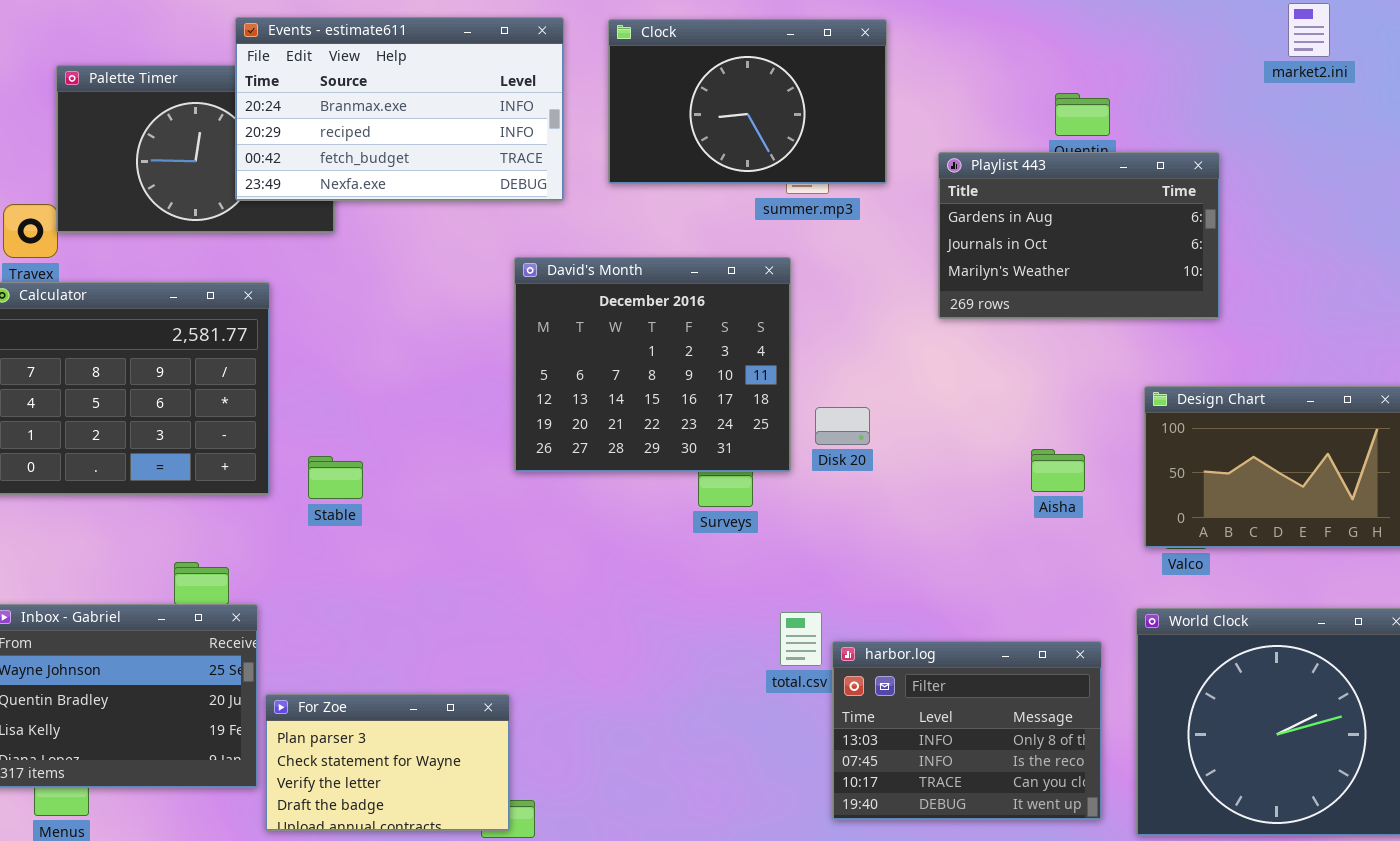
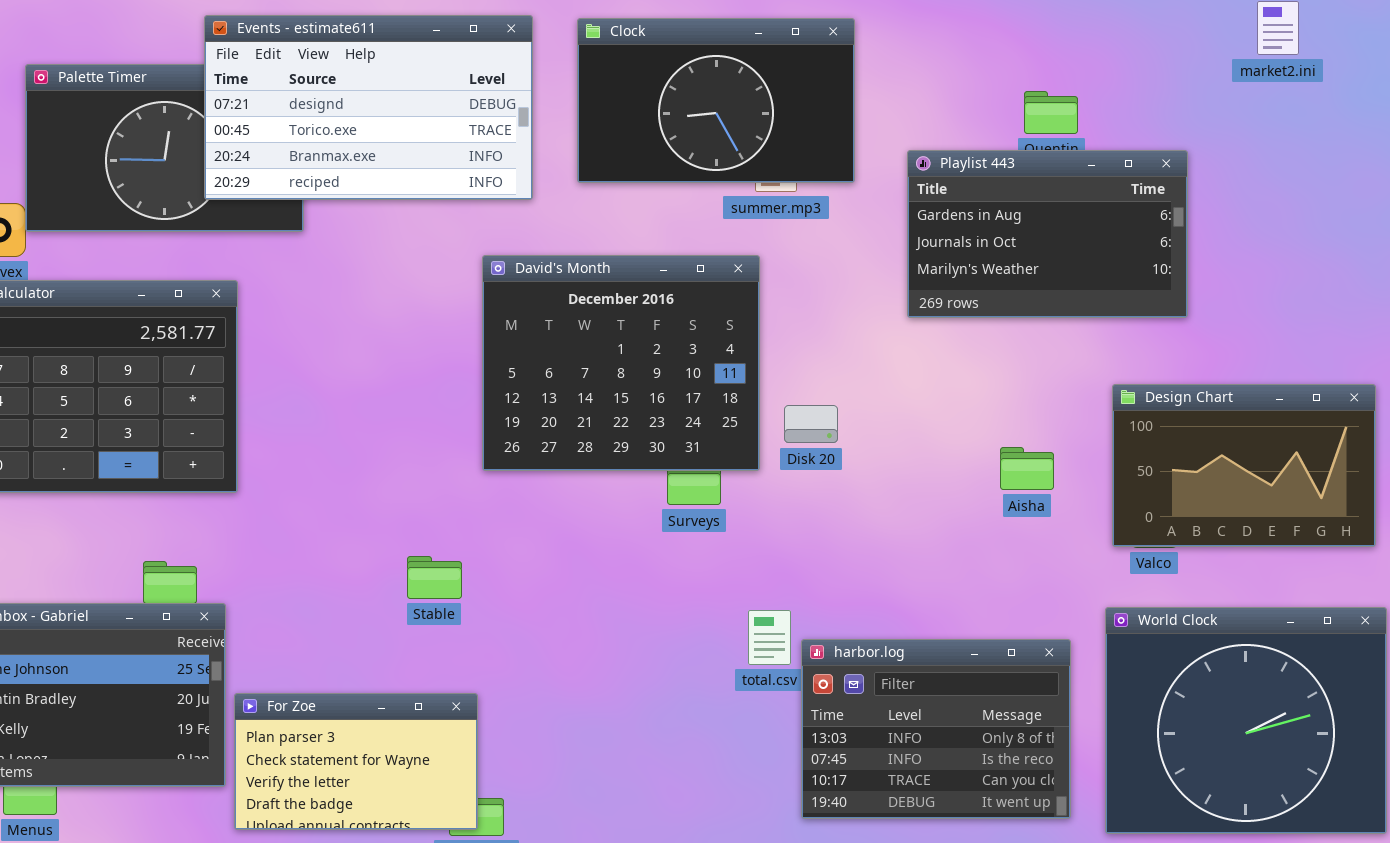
Events - estimate611: [235,17,564,201] -> [204,15,533,200], scrolled up 2 rows
Stable: [308,456,363,499] -> [407,556,462,599], moved

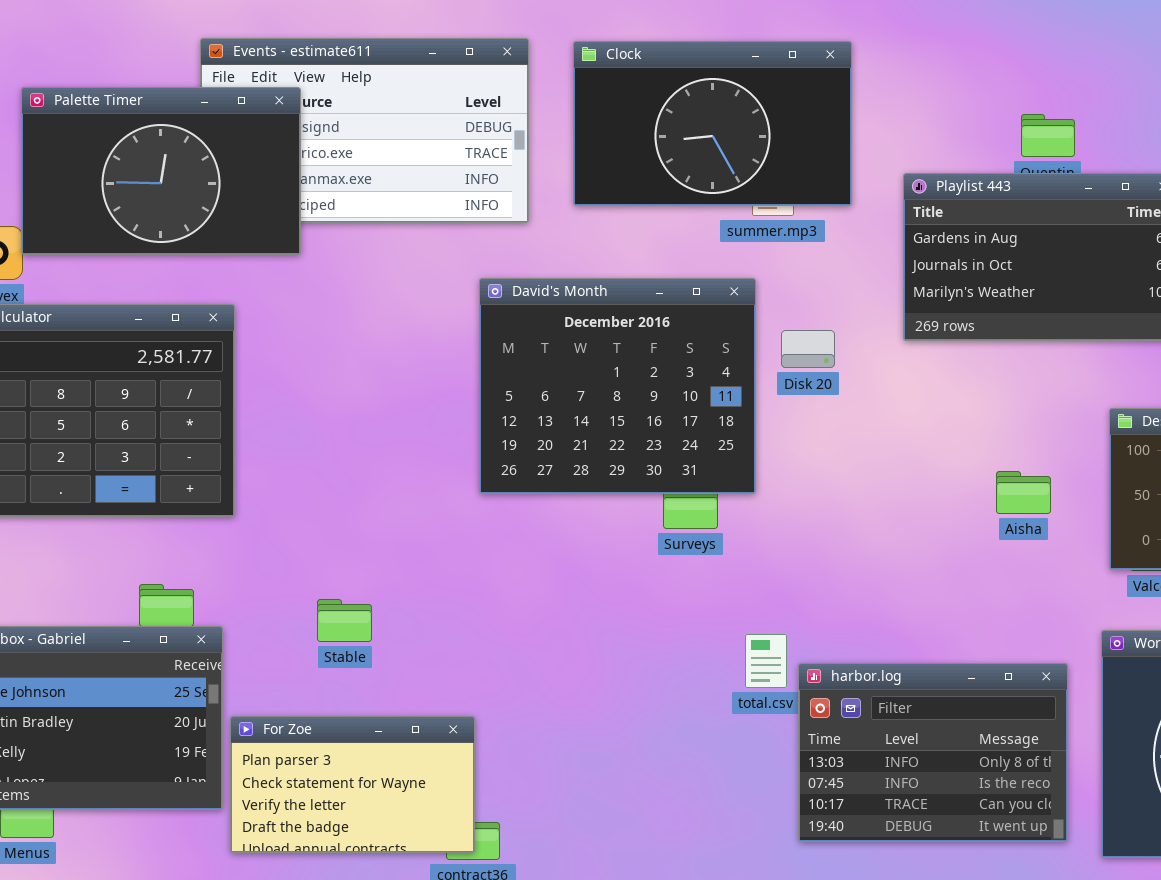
Palette Timer: [25,64,304,232] -> [21,87,301,255], raised
Disk 20: [784,405,838,443] -> [781,330,835,368], moved
Stable: [407,556,462,599] -> [317,599,372,642], moved

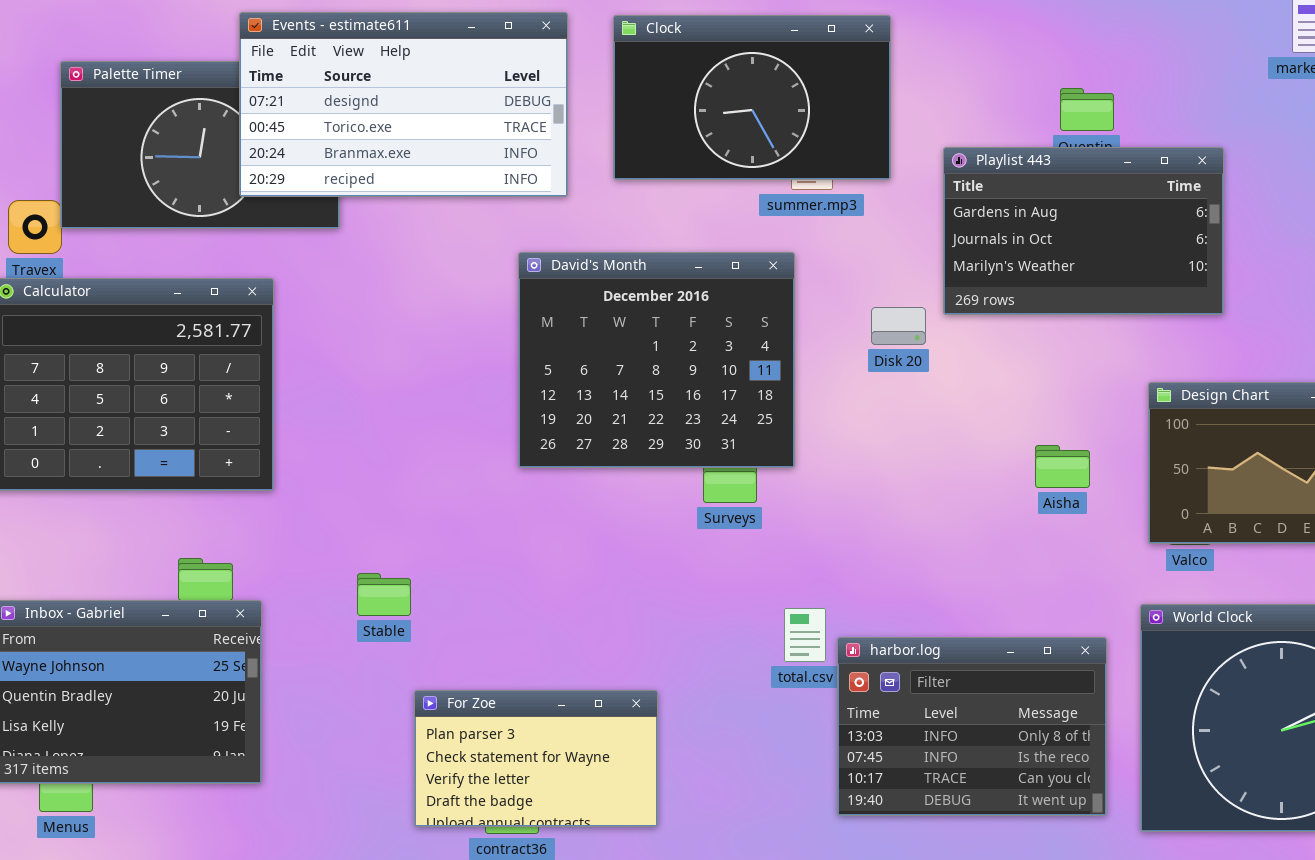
Events - estimate611: [200,38,529,223] -> [239,12,568,197], raised
Disk 20: [781,330,835,368] -> [871,307,926,345], moved
For Zoe: [230,716,475,853] -> [414,690,658,827], moved

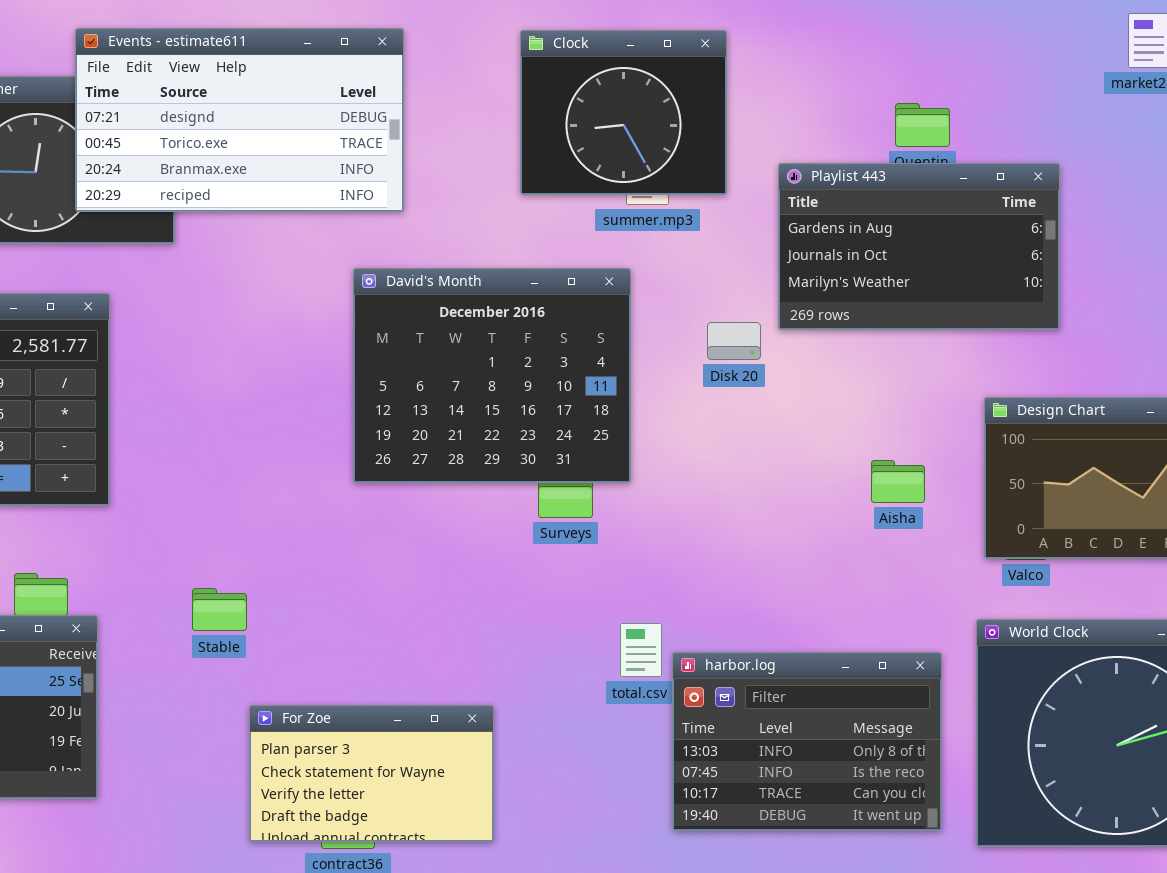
Clock: [613,15,891,180] -> [520,30,727,195], resized

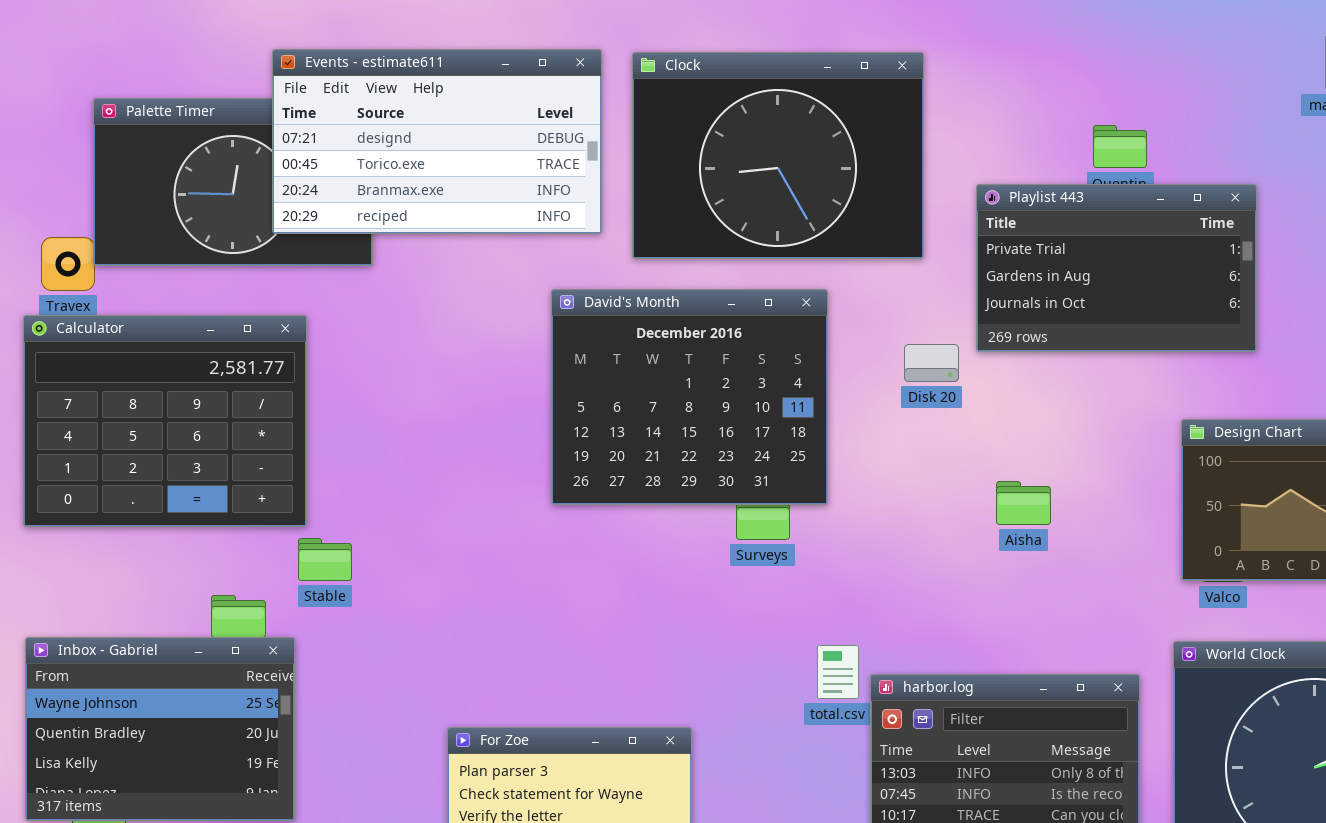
Clock: [520,30,727,195] -> [632,52,924,259], resized
Playlist 443: [778,163,1060,330] -> [976,184,1257,352], scrolled up 1 row
Aisha: [871,460,925,503] -> [996,481,1051,525], moved
Stable: [192,588,247,631] -> [298,538,352,581], moved

